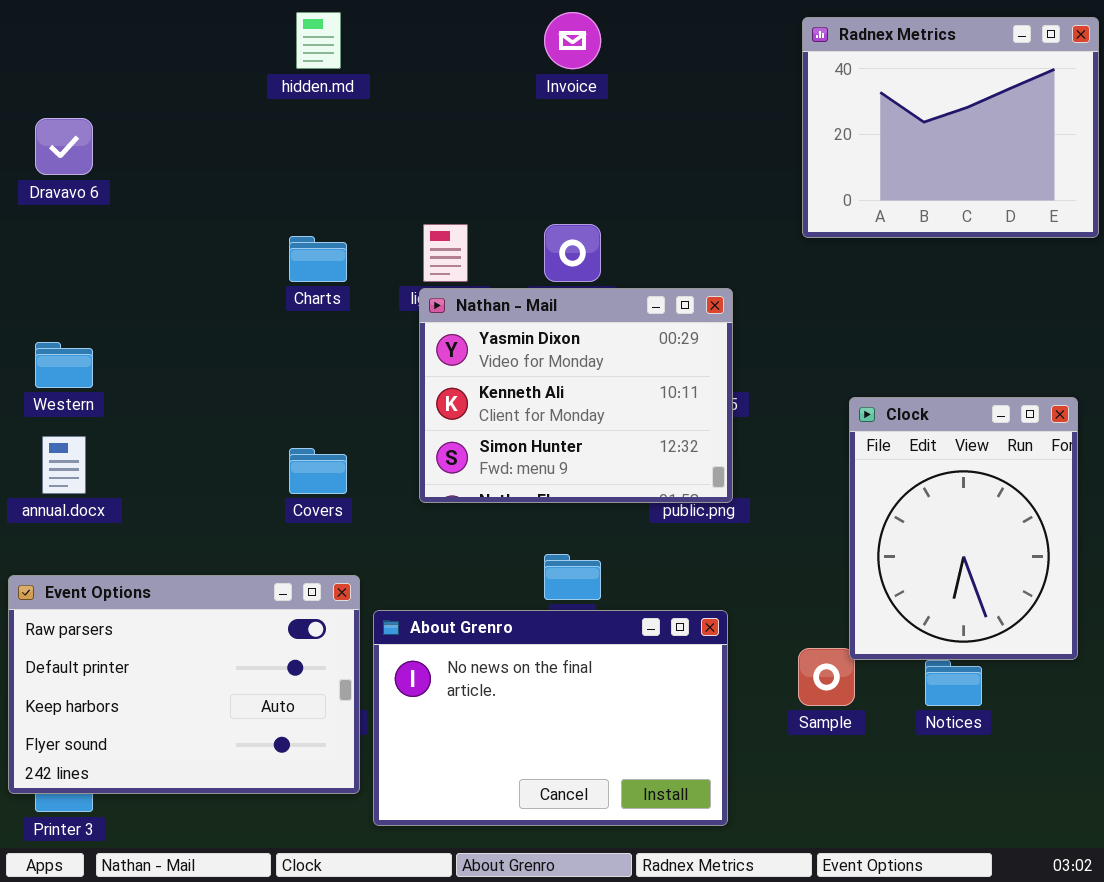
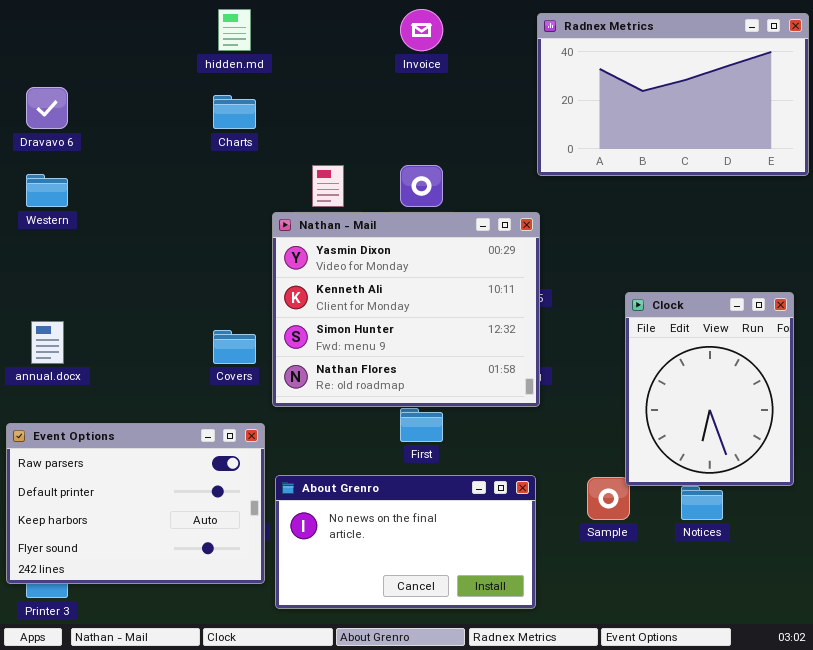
Radnex Metrics: [802,17,1099,238] -> [537,13,809,176], resized
Charts: [289,236,347,282] -> [213,95,256,129], moved
Nathan - Mail: [419,288,733,503] -> [272,212,540,407], resized
Western: [35,342,93,388] -> [26,174,68,207], moved
About Grenro: [373,610,728,826] -> [275,475,536,609], resized

